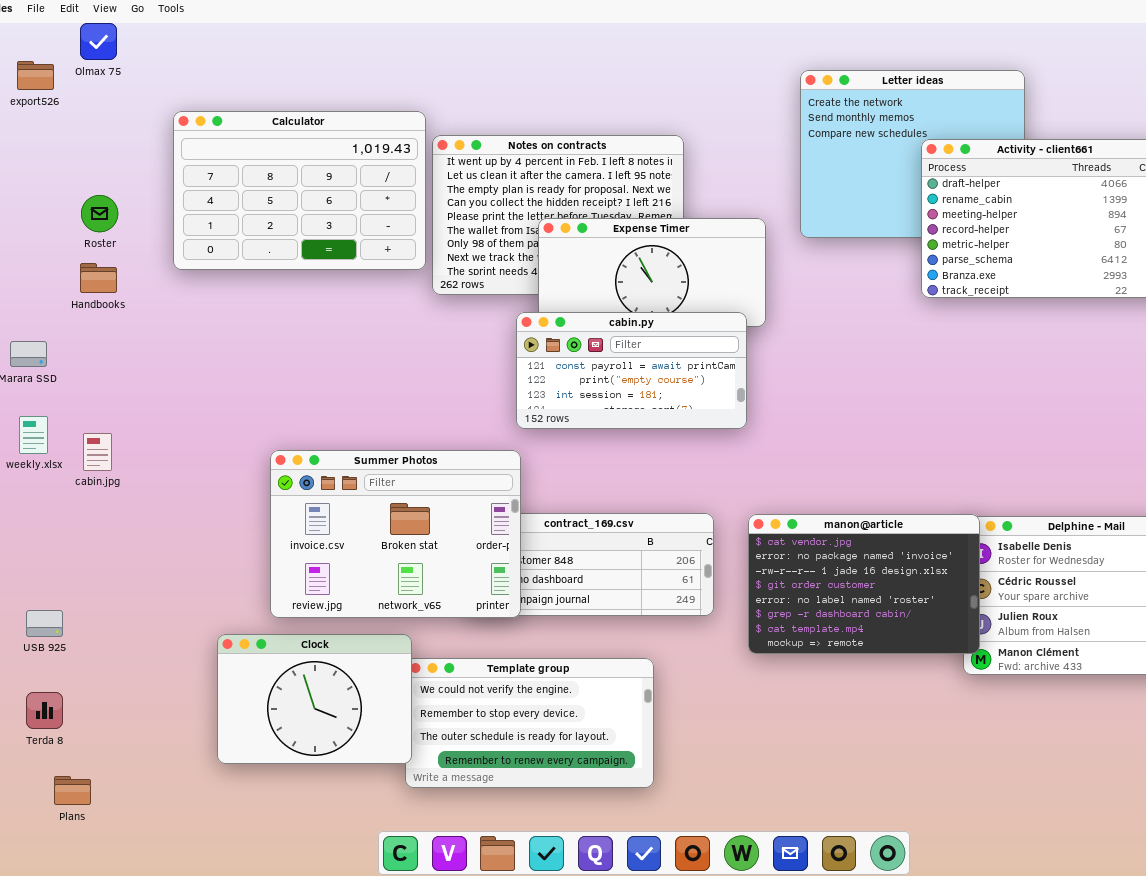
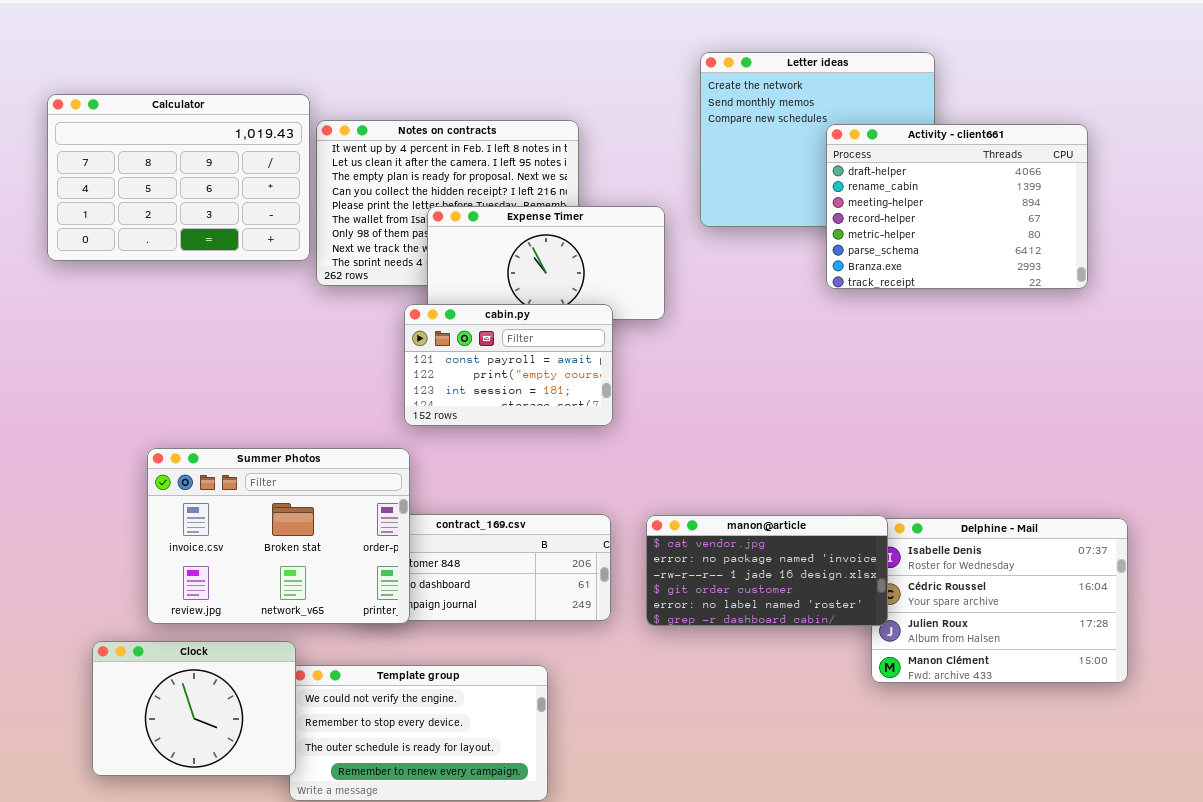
cabin.py: [516,312,747,429] -> [404,304,613,426], resized
manon@article: [748,514,980,654] -> [646,515,888,626], resized

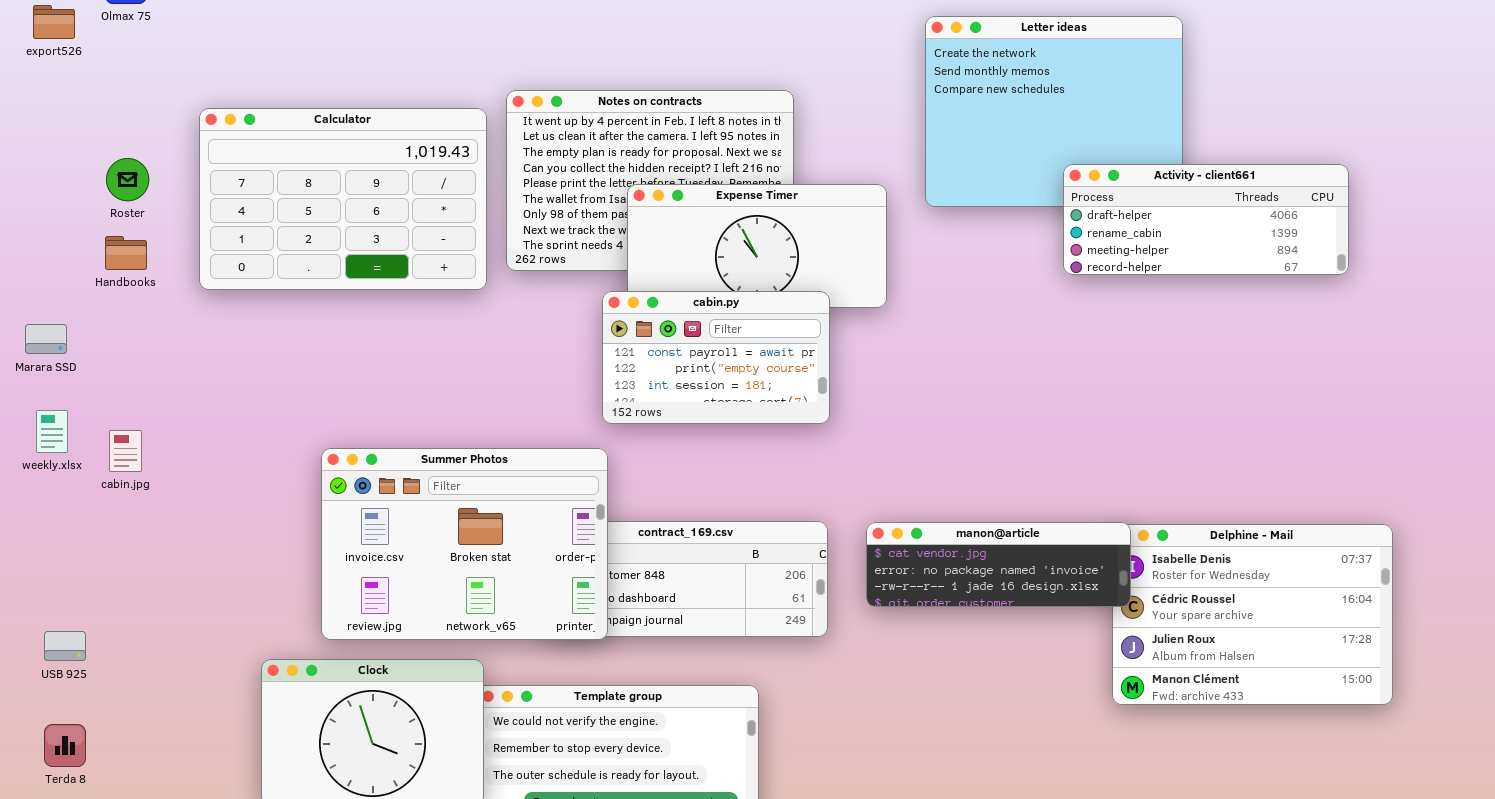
Calculator: [47,94,310,261] -> [199,108,487,290], moved
Activity - client661: [826,124,1088,289] -> [1063,164,1349,275], resized
manon@article: [646,515,888,626] -> [866,522,1131,607], resized

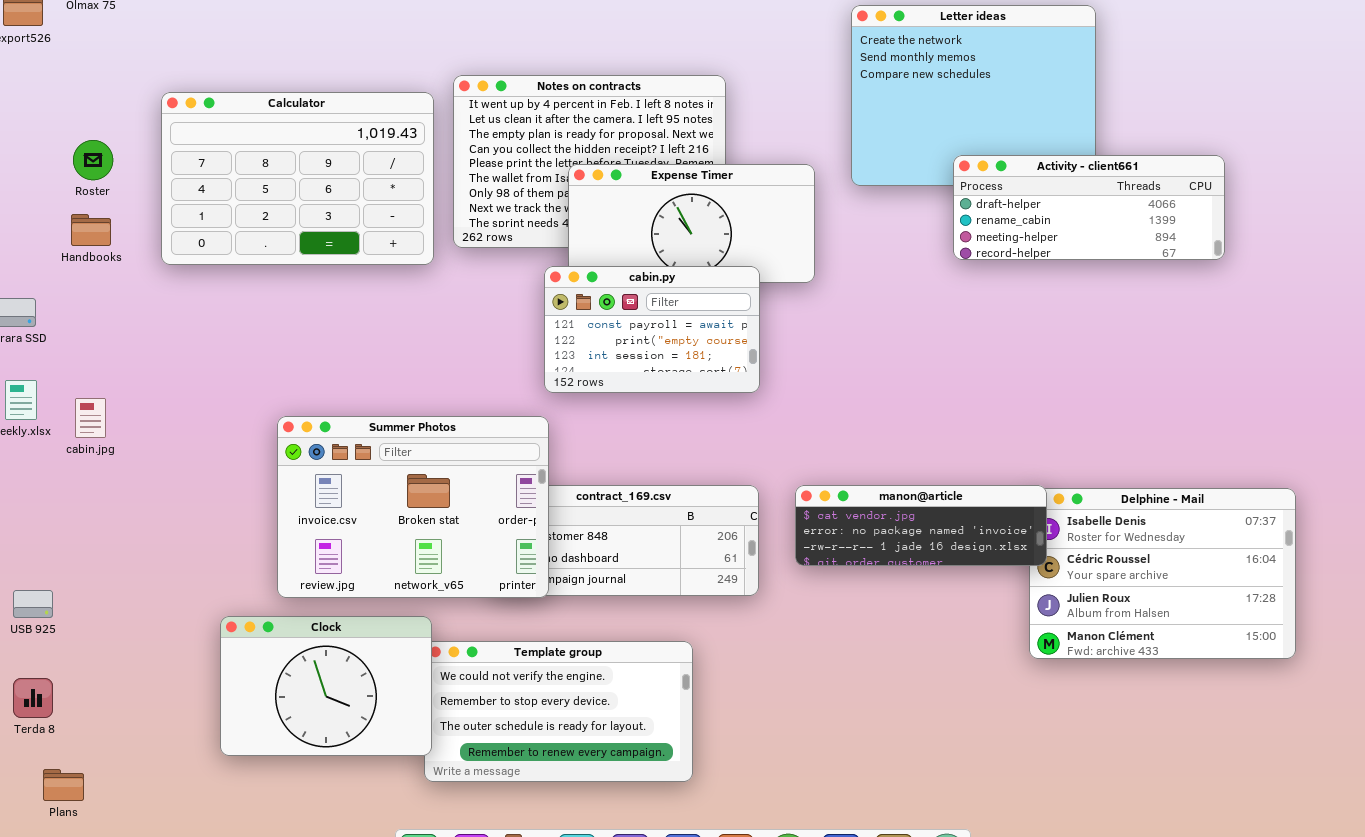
Activity - client661: [1063,164,1349,275] -> [953,155,1225,260], moved

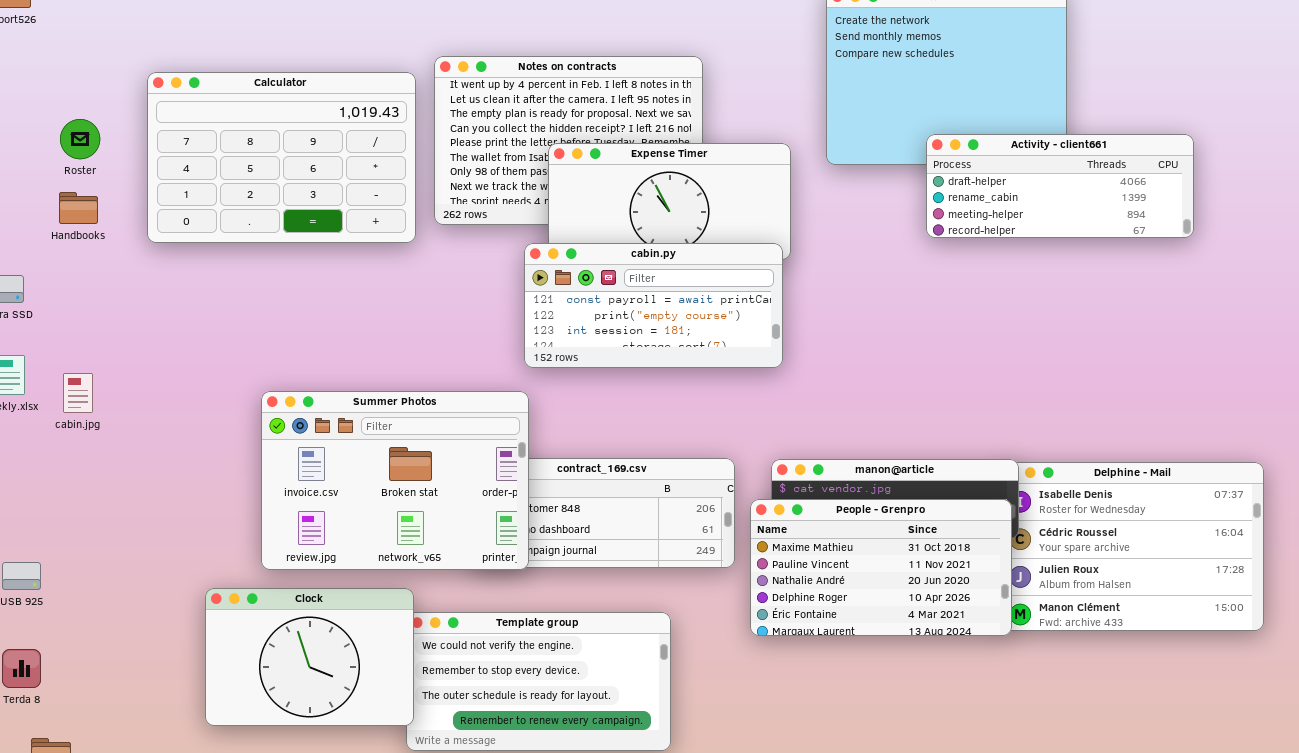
cabin.py: [544,266,760,393] -> [524,243,783,368], resized
People - Grenpro: none -> [750,499,1012,636], opened

